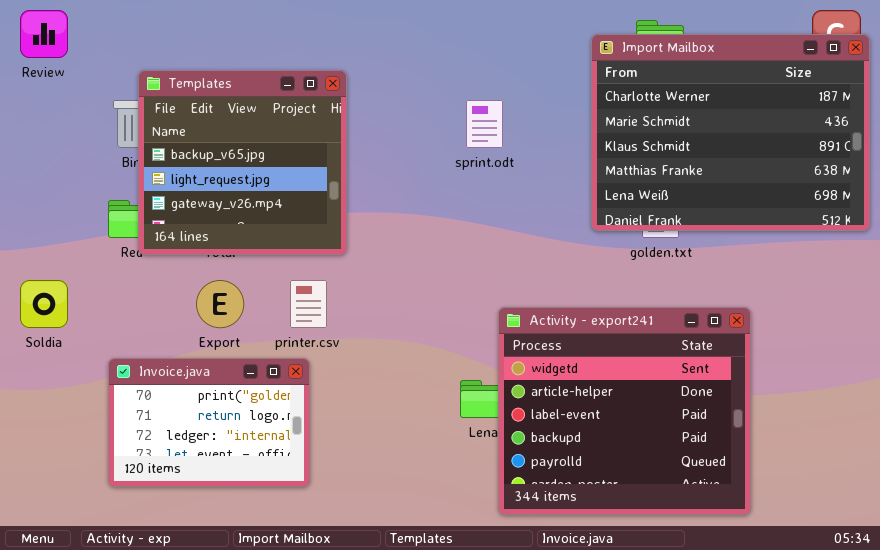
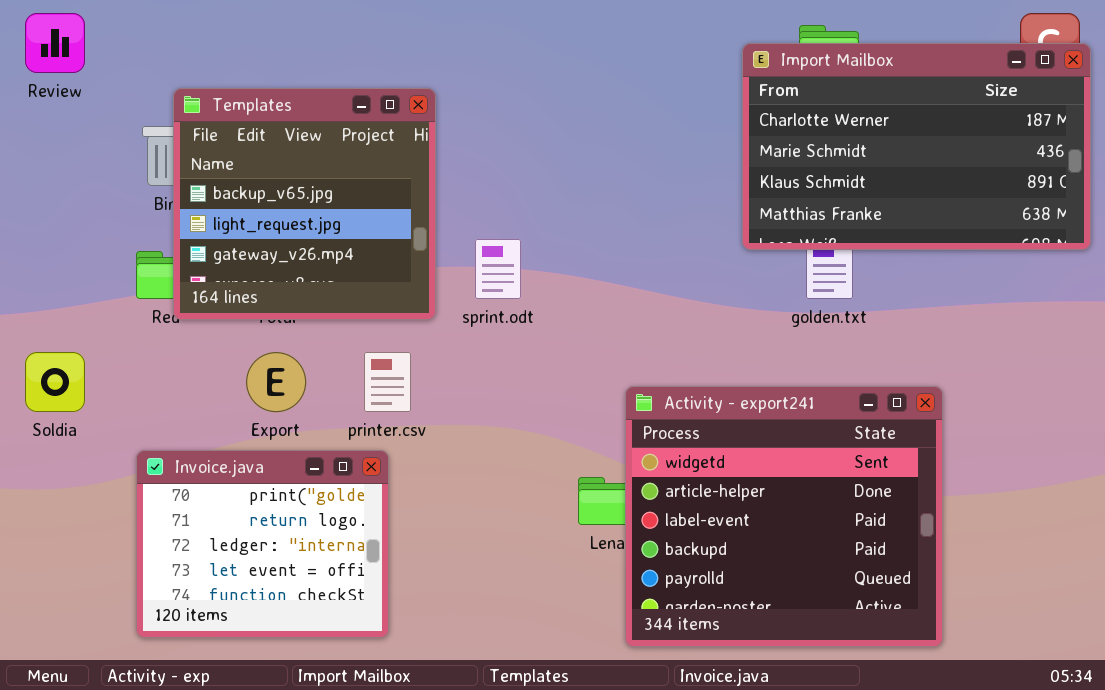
Import Mailbox: [591,34,870,231] -> [742,43,1091,250], resized
sprint.odt: [466,100,503,148] -> [475,239,521,299], moved
Invoice.java: [108,358,310,487] -> [136,450,389,638], resized

